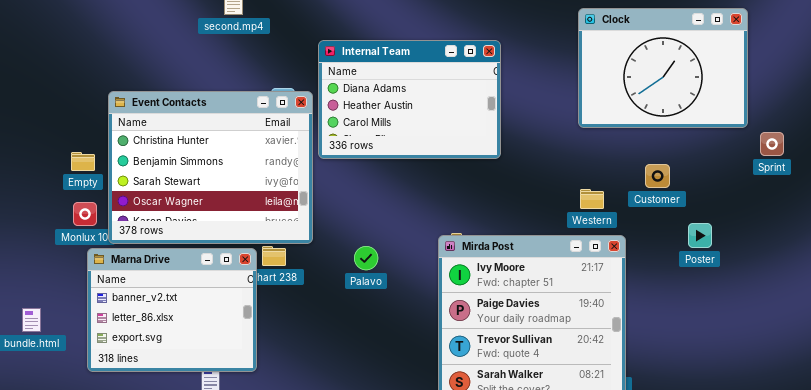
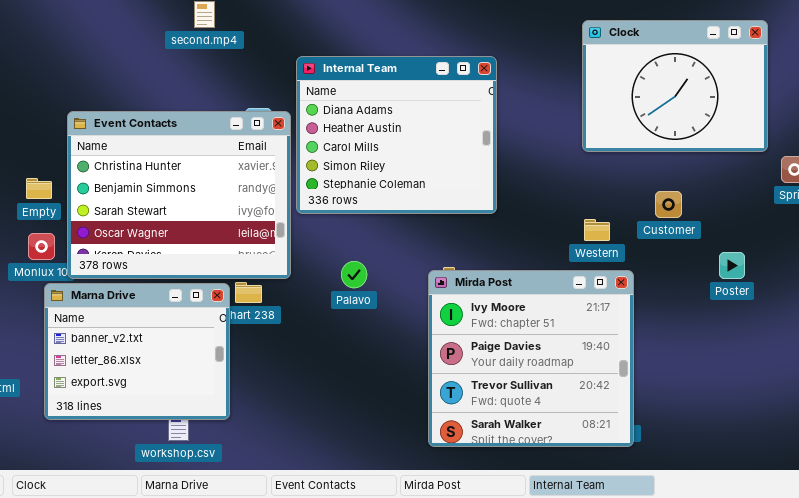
Internal Team: [318,40,501,159] -> [296,56,497,214], resized
Poster: [688,223,712,248] -> [719,252,745,279], moved
Palavo: [354,246,378,270] -> [341,261,367,288], moved

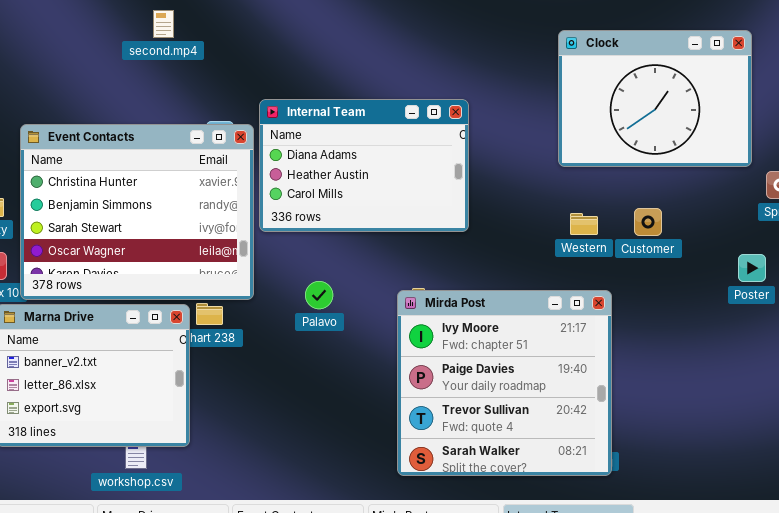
Internal Team: [296,56,497,214] -> [259,99,469,232], resized
Western: [584,219,610,241] -> [570,213,598,235], moved
Poster: [719,252,745,279] -> [738,254,766,282], moved

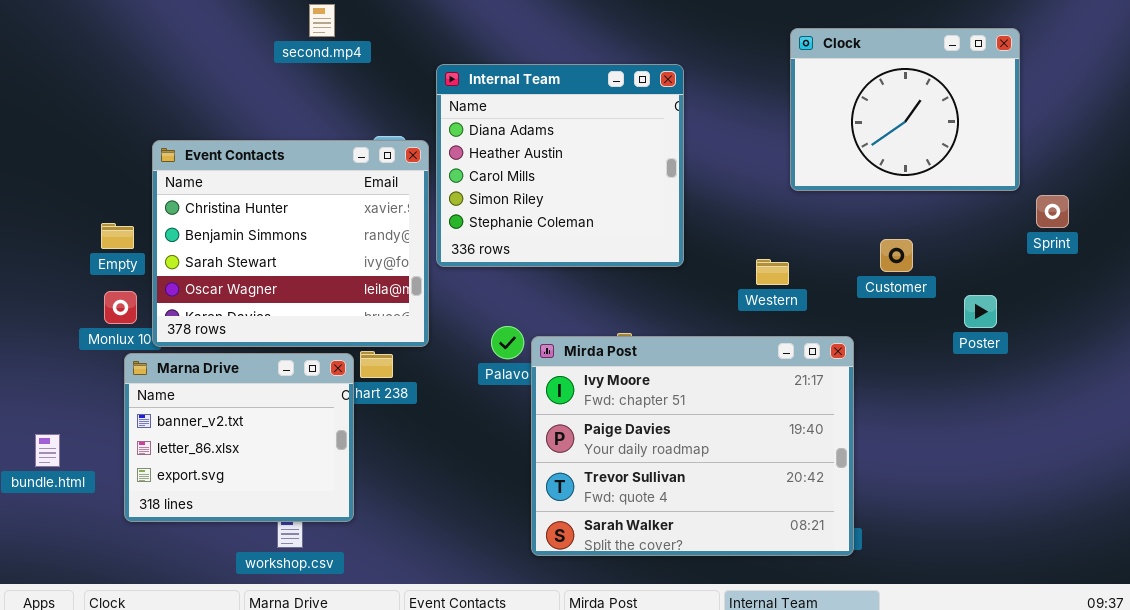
Internal Team: [259,99,469,232] -> [436,64,684,267], resized
Western: [570,213,598,235] -> [756,259,789,285], moved
Poster: [738,254,766,282] -> [964,295,997,328], moved
Mirda Post: [397,290,612,476] -> [531,336,854,556], resized

